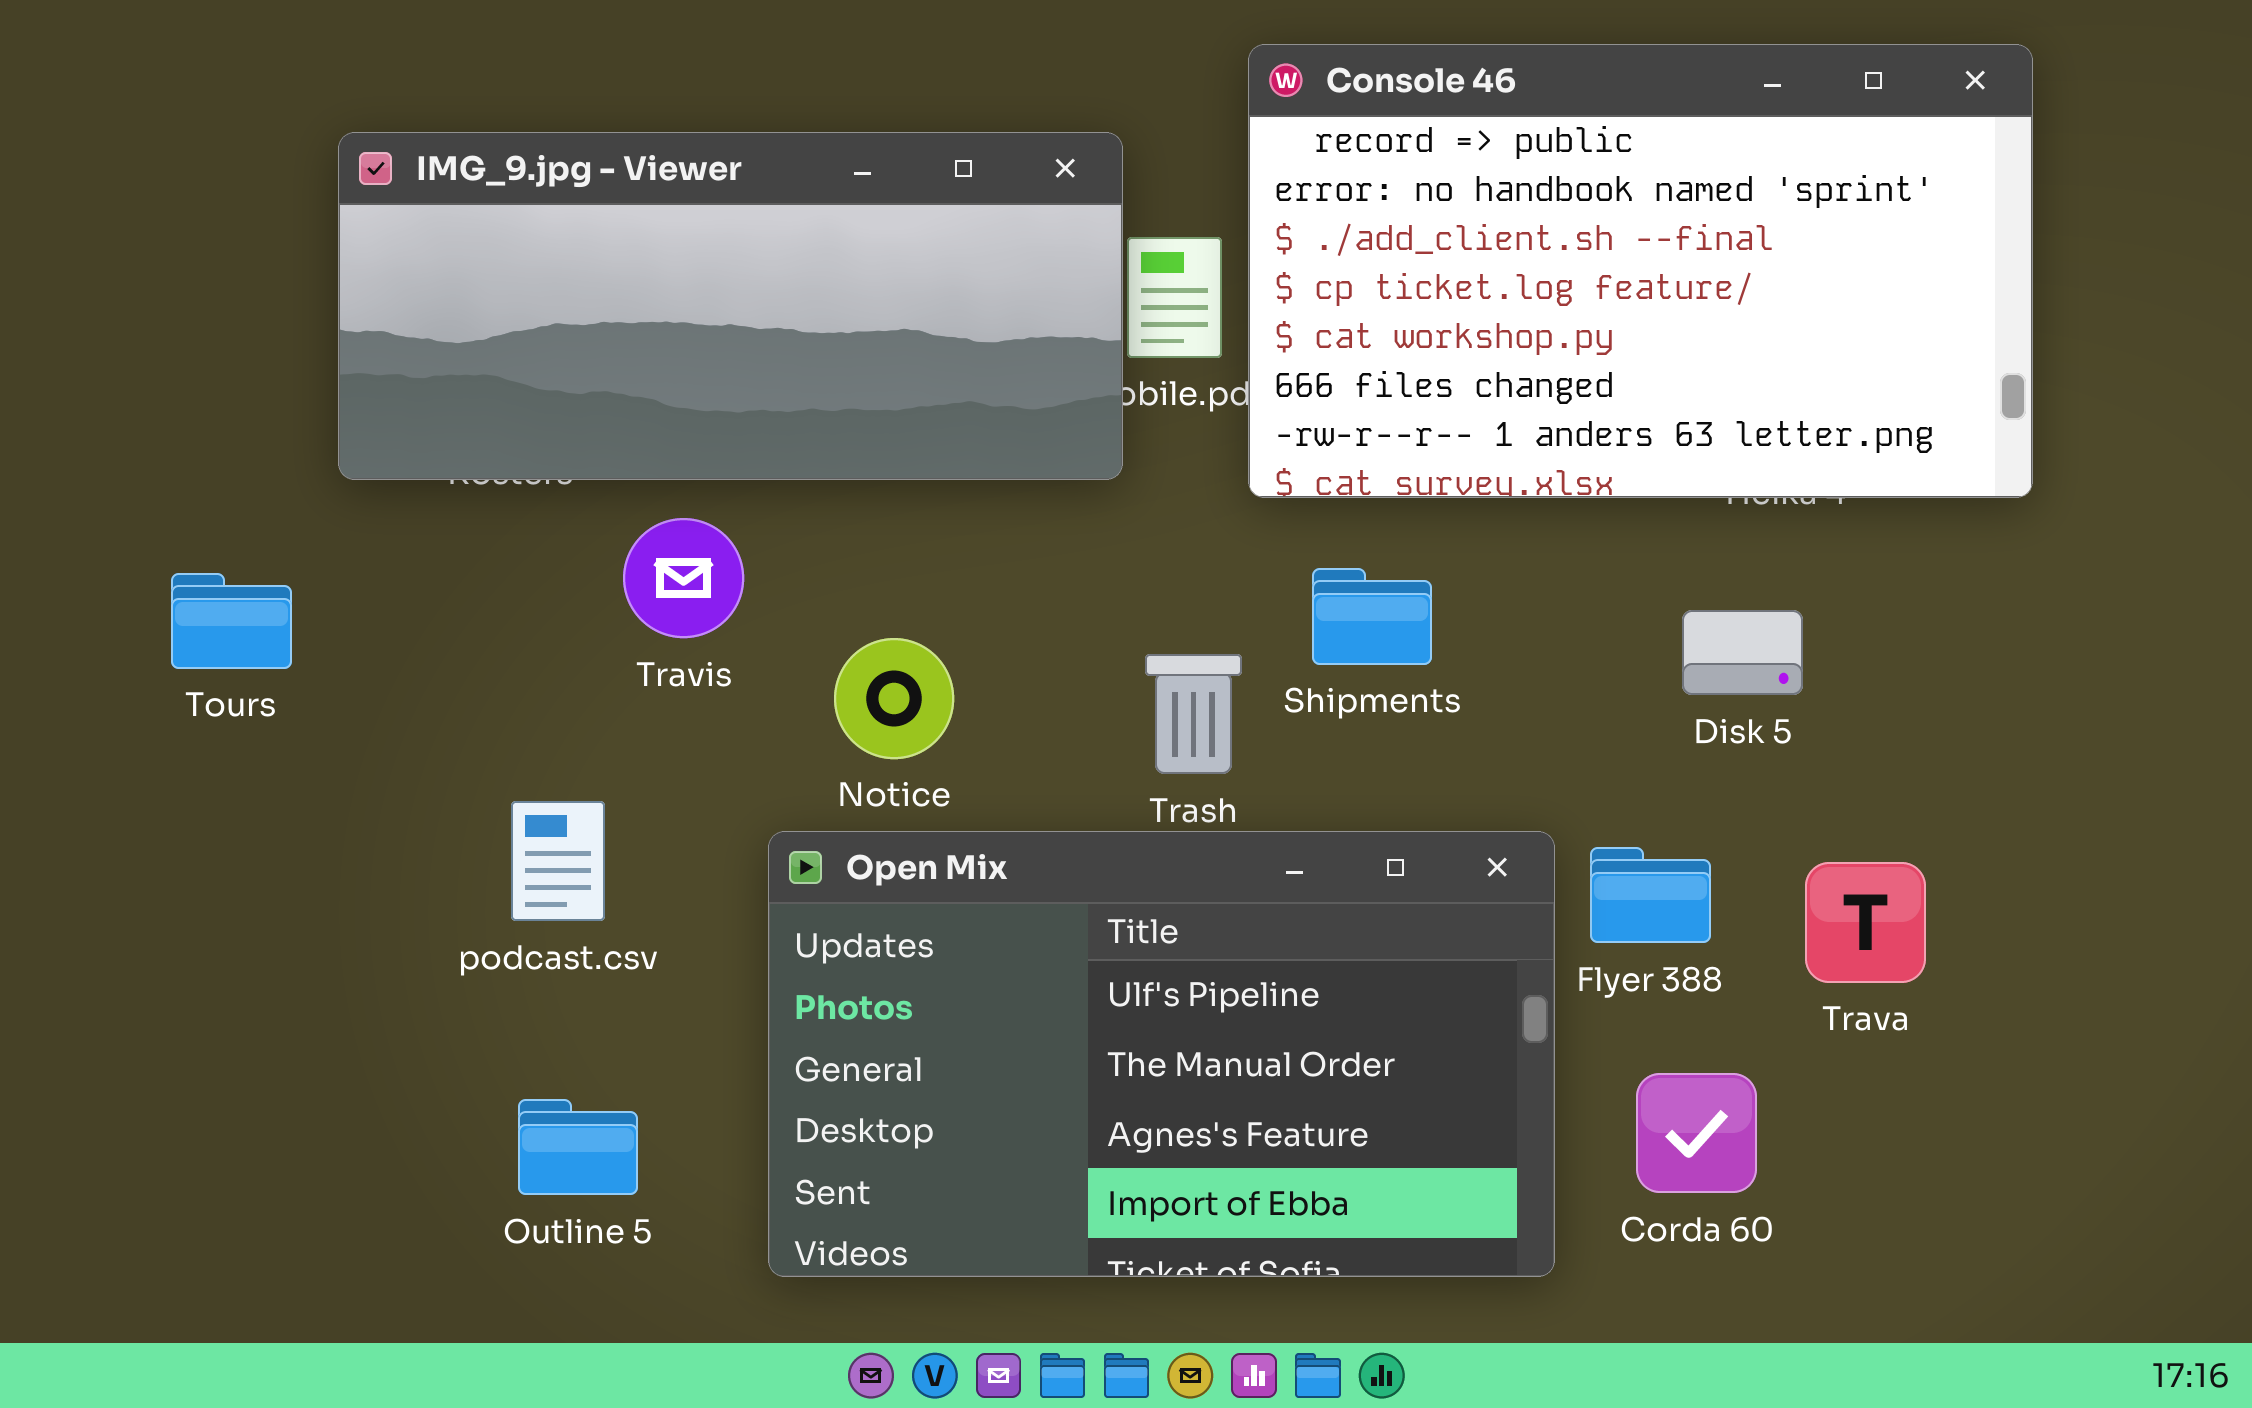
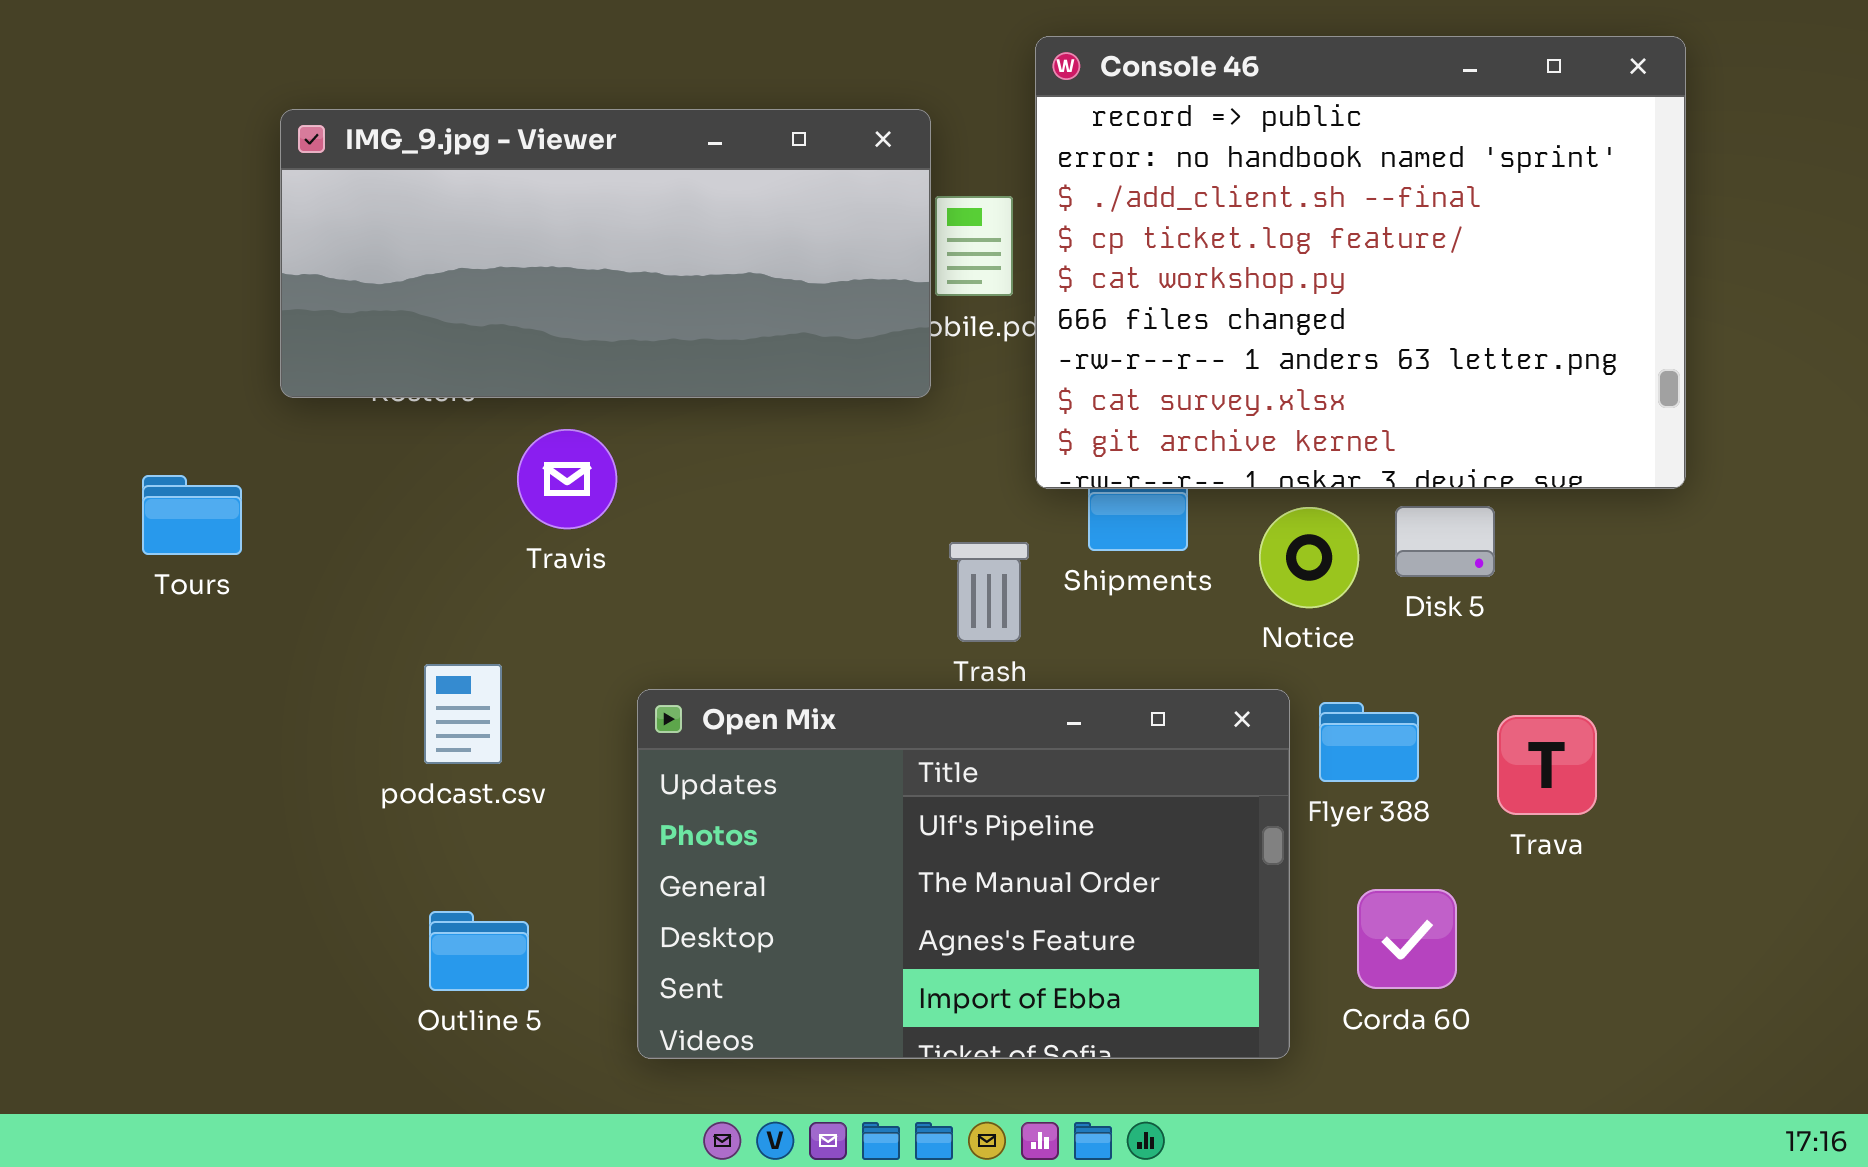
Console 46: [1248,44,2033,498] -> [1035,36,1686,489], resized
Notice: [834,638,954,759] -> [1259,507,1359,608], moved

